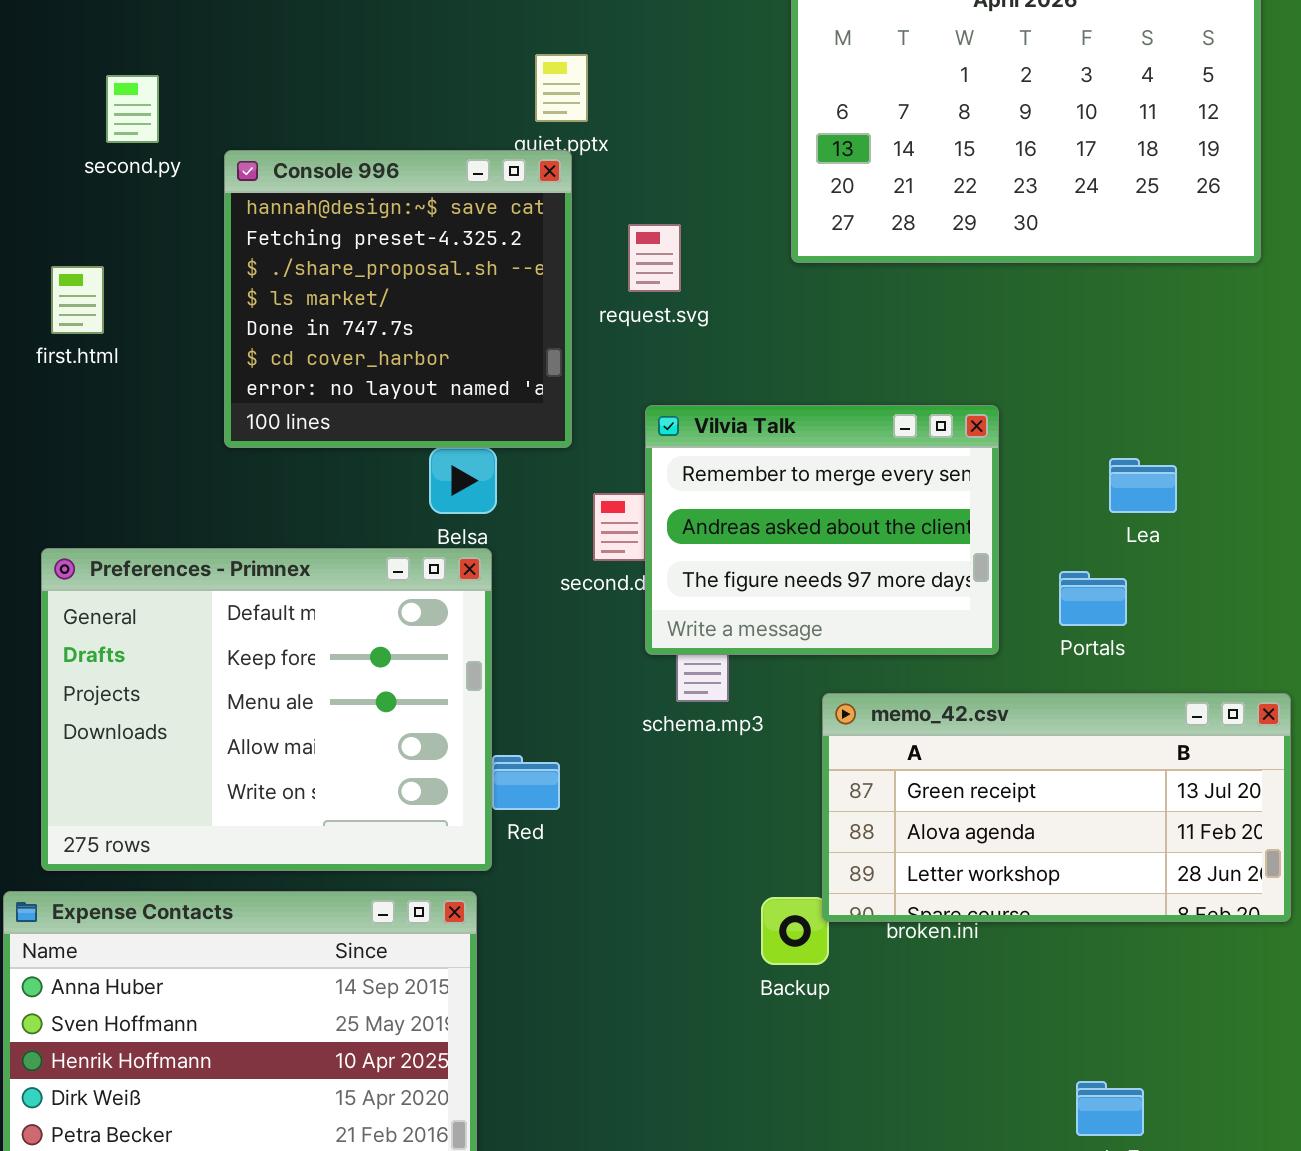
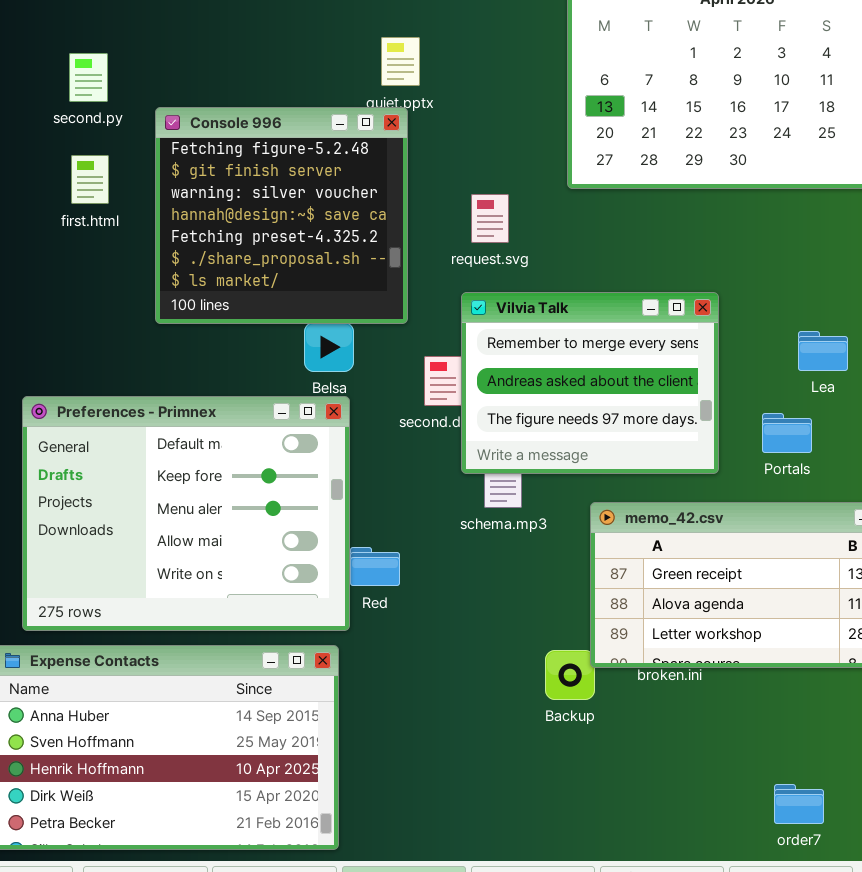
Console 996: [224,150,572,448] -> [155,107,408,324], scrolled up 3 rows
request.svg: [628,224,681,292] -> [471,194,509,243], moved
first.html: [51,266,104,334] -> [71,155,109,204], moved

